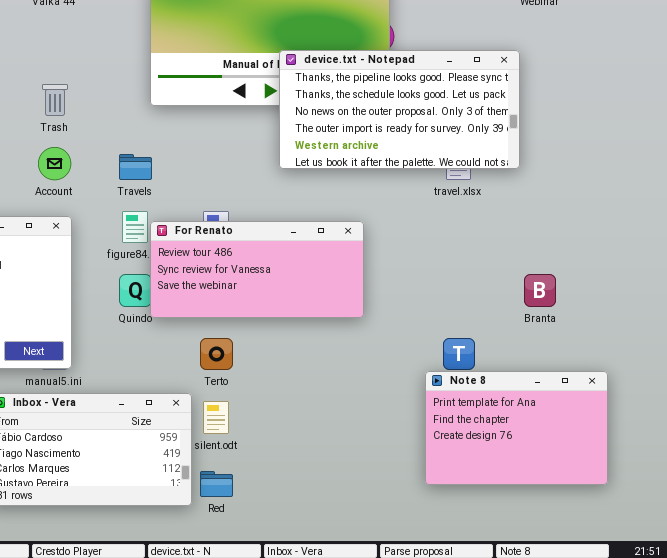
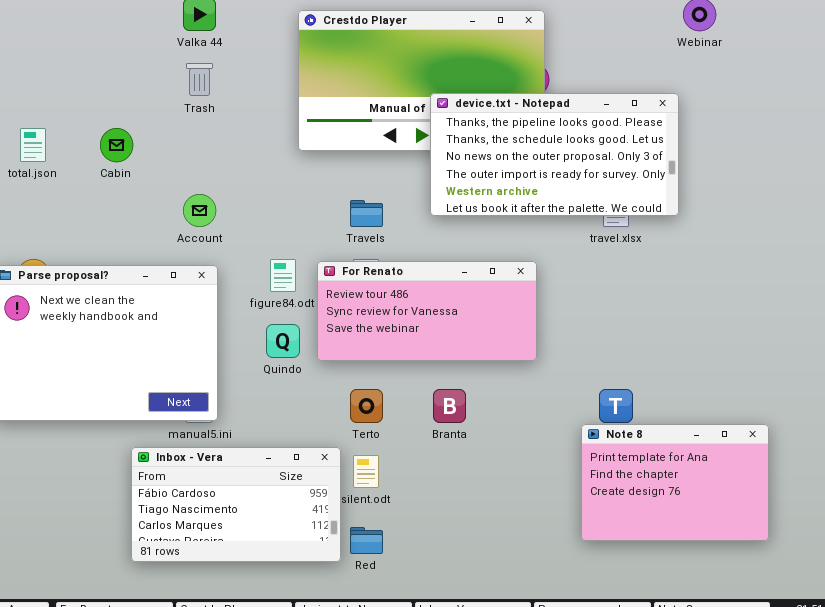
Trash: [42,84,68,116] -> [186,63,213,96], moved
Travels: [119,154,152,180] -> [350,200,383,227], moved
For Renato: [150,221,364,318] -> [317,261,537,361], moved
Branta: [524,274,556,307] -> [433,389,466,423], moved

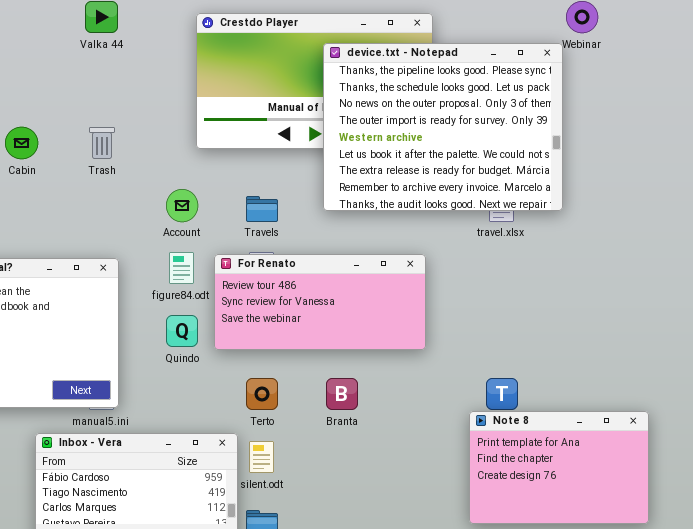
Trash: [186,63,213,96] -> [89,127,115,159], moved
device.txt - Notepad: [430,93,679,216] -> [323,43,563,211], resized
Account: [183,194,216,227] -> [166,189,198,222], moved

